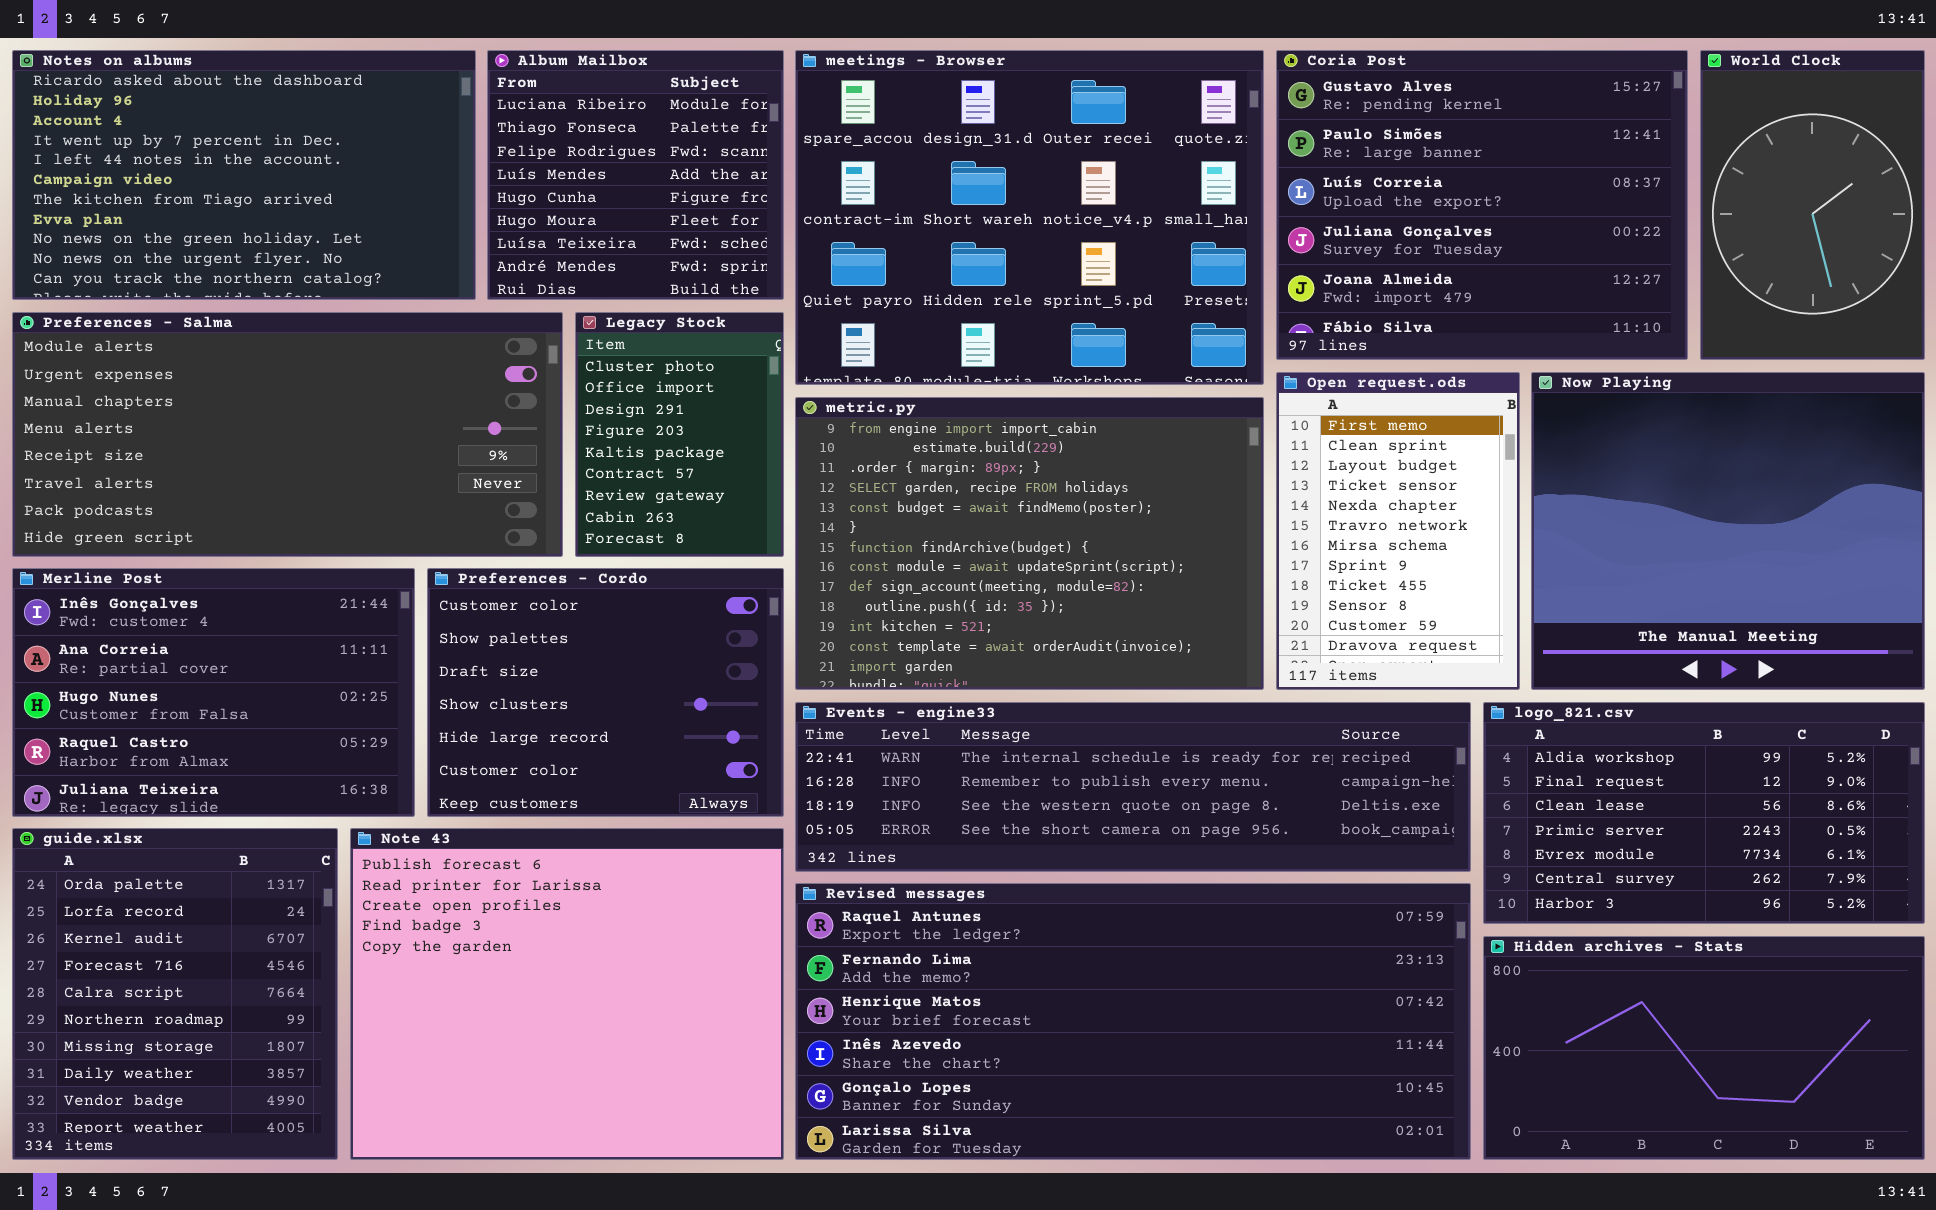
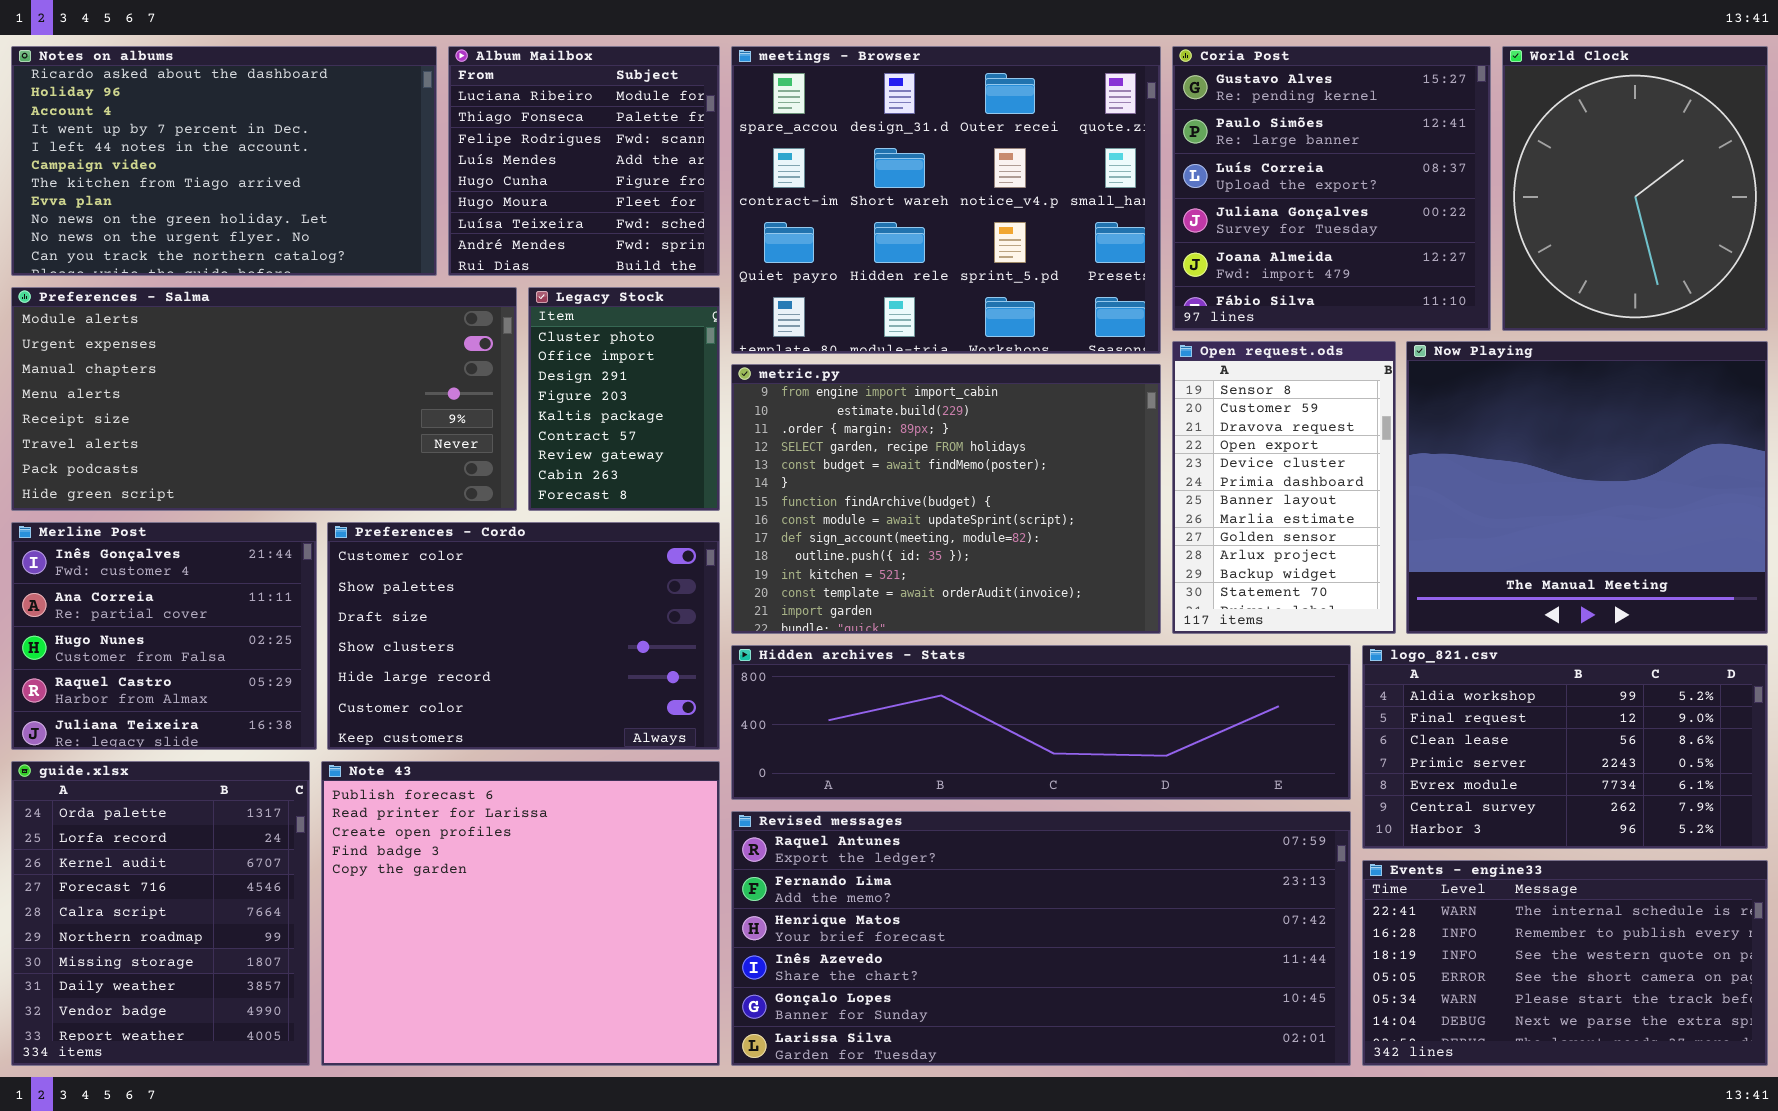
Coria Post: [1276,50,1688,360] -> [1172,46,1491,331], resized
World Clock: [1700,50,1925,360] -> [1502,46,1768,331], resized
Open request.ods: [1276,372,1520,690] -> [1172,341,1396,634], scrolled down 9 rows
Merline Post: [12,568,415,817] -> [11,522,317,750], resized
Preferences - Cordo: [427,568,784,817] -> [327,522,720,750], resized
Events - engine33: [795,702,1471,872] -> [1362,860,1768,1066], moved, resized
Hidden archives - Stats: [1483,936,1925,1160] -> [731,645,1351,800], moved, resized

